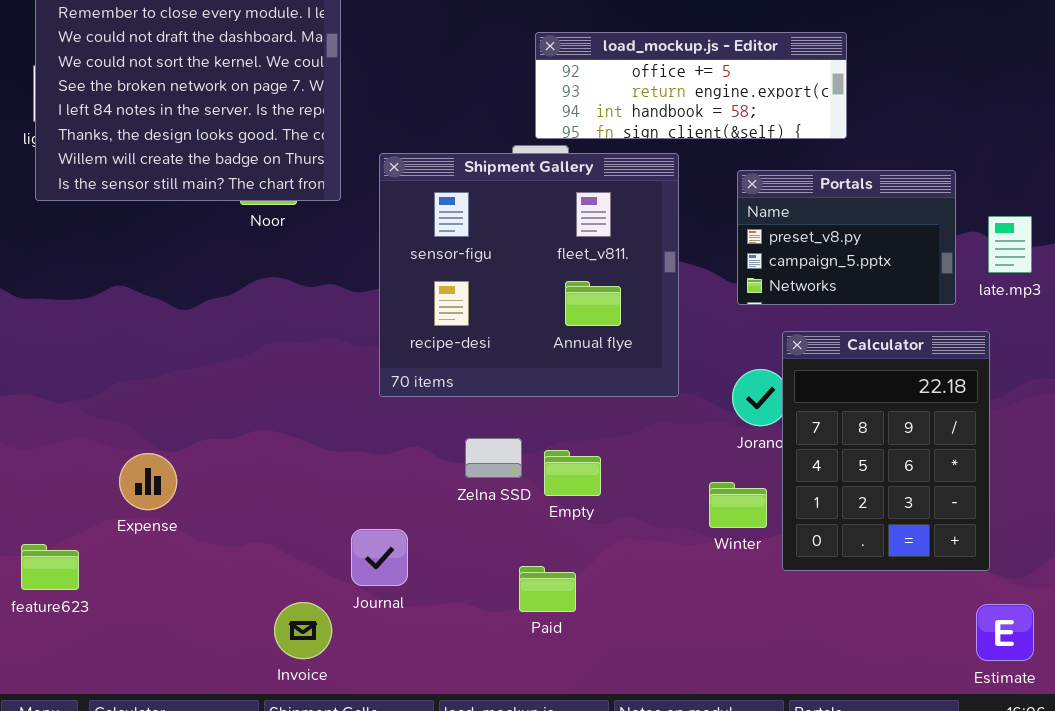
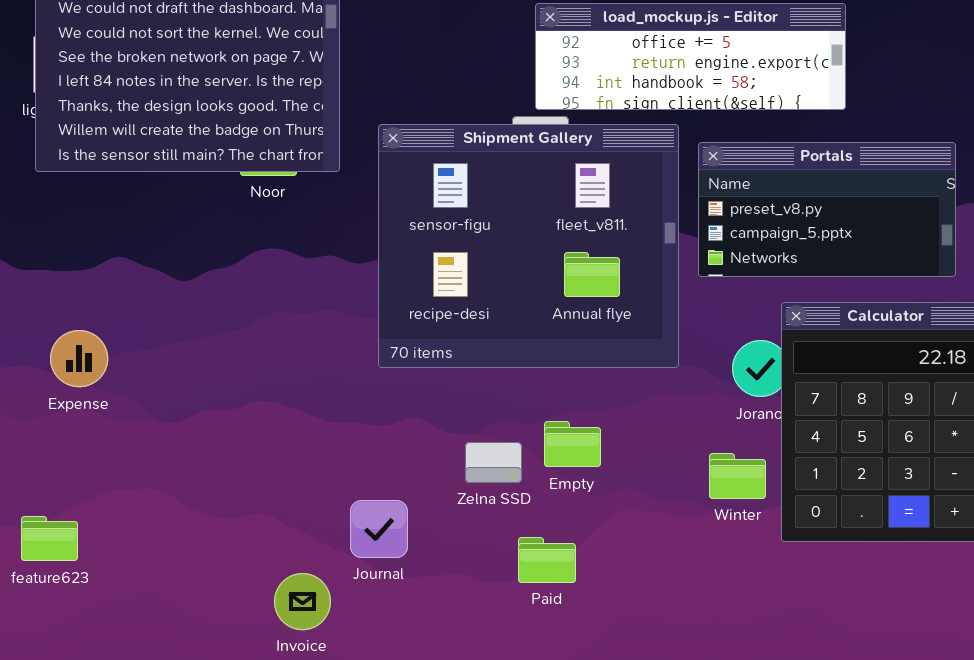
Portals: [737,170,956,305] -> [698,142,956,277], resized
Zelna SSD: [465,438,522,478] -> [465,442,522,483], moved
Expense: [119,453,177,510] -> [50,330,108,387], moved

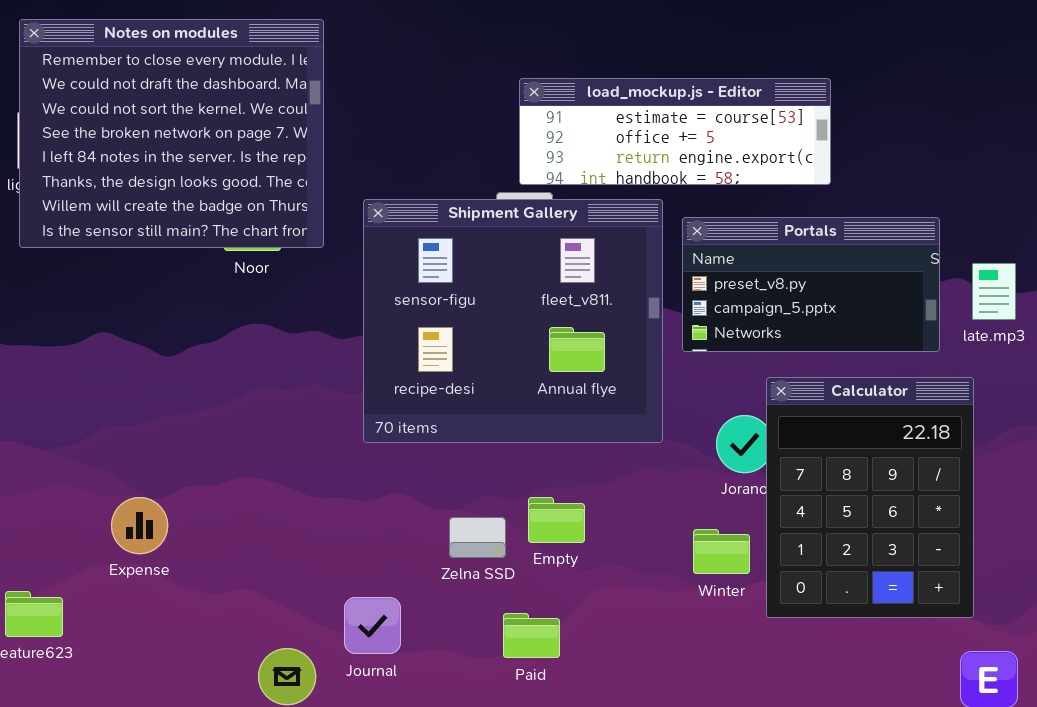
load_mockup.js - Editor: [535,3,846,110] -> [519,78,831,185], scrolled up 1 row
Expense: [50,330,108,387] -> [111,497,168,554], moved
Journal: [350,500,408,558] -> [344,597,401,654], moved

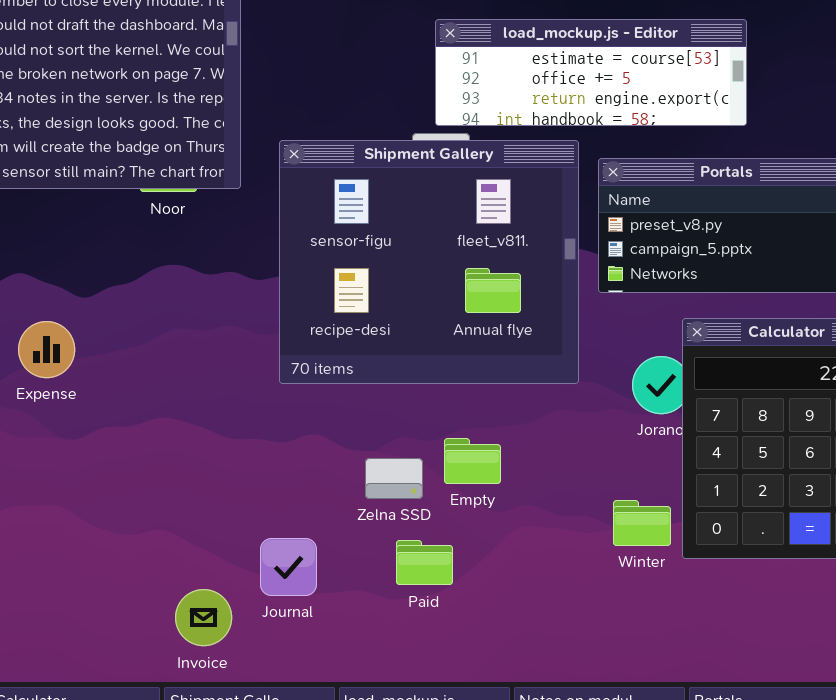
Expense: [111,497,168,554] -> [18,321,75,378], moved
Winter: [693,529,750,574] -> [613,500,671,546], moved
Paid: [503,613,560,658] -> [396,540,453,585], moved

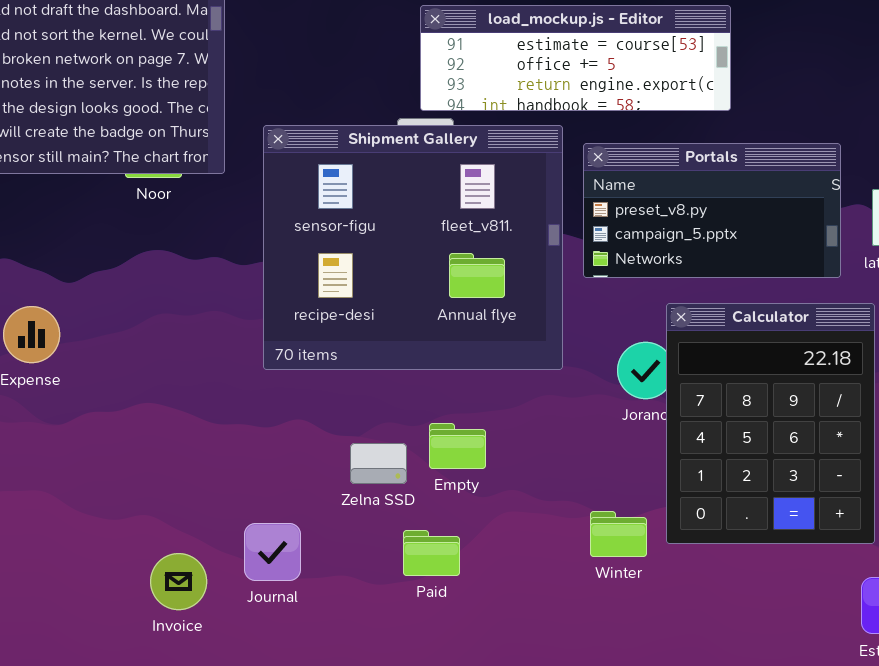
Winter: [613,500,671,546] -> [590,511,647,557], moved
Paid: [396,540,453,585] -> [403,530,460,576], moved
Invoice: [175,589,232,646] -> [150,553,207,610], moved

